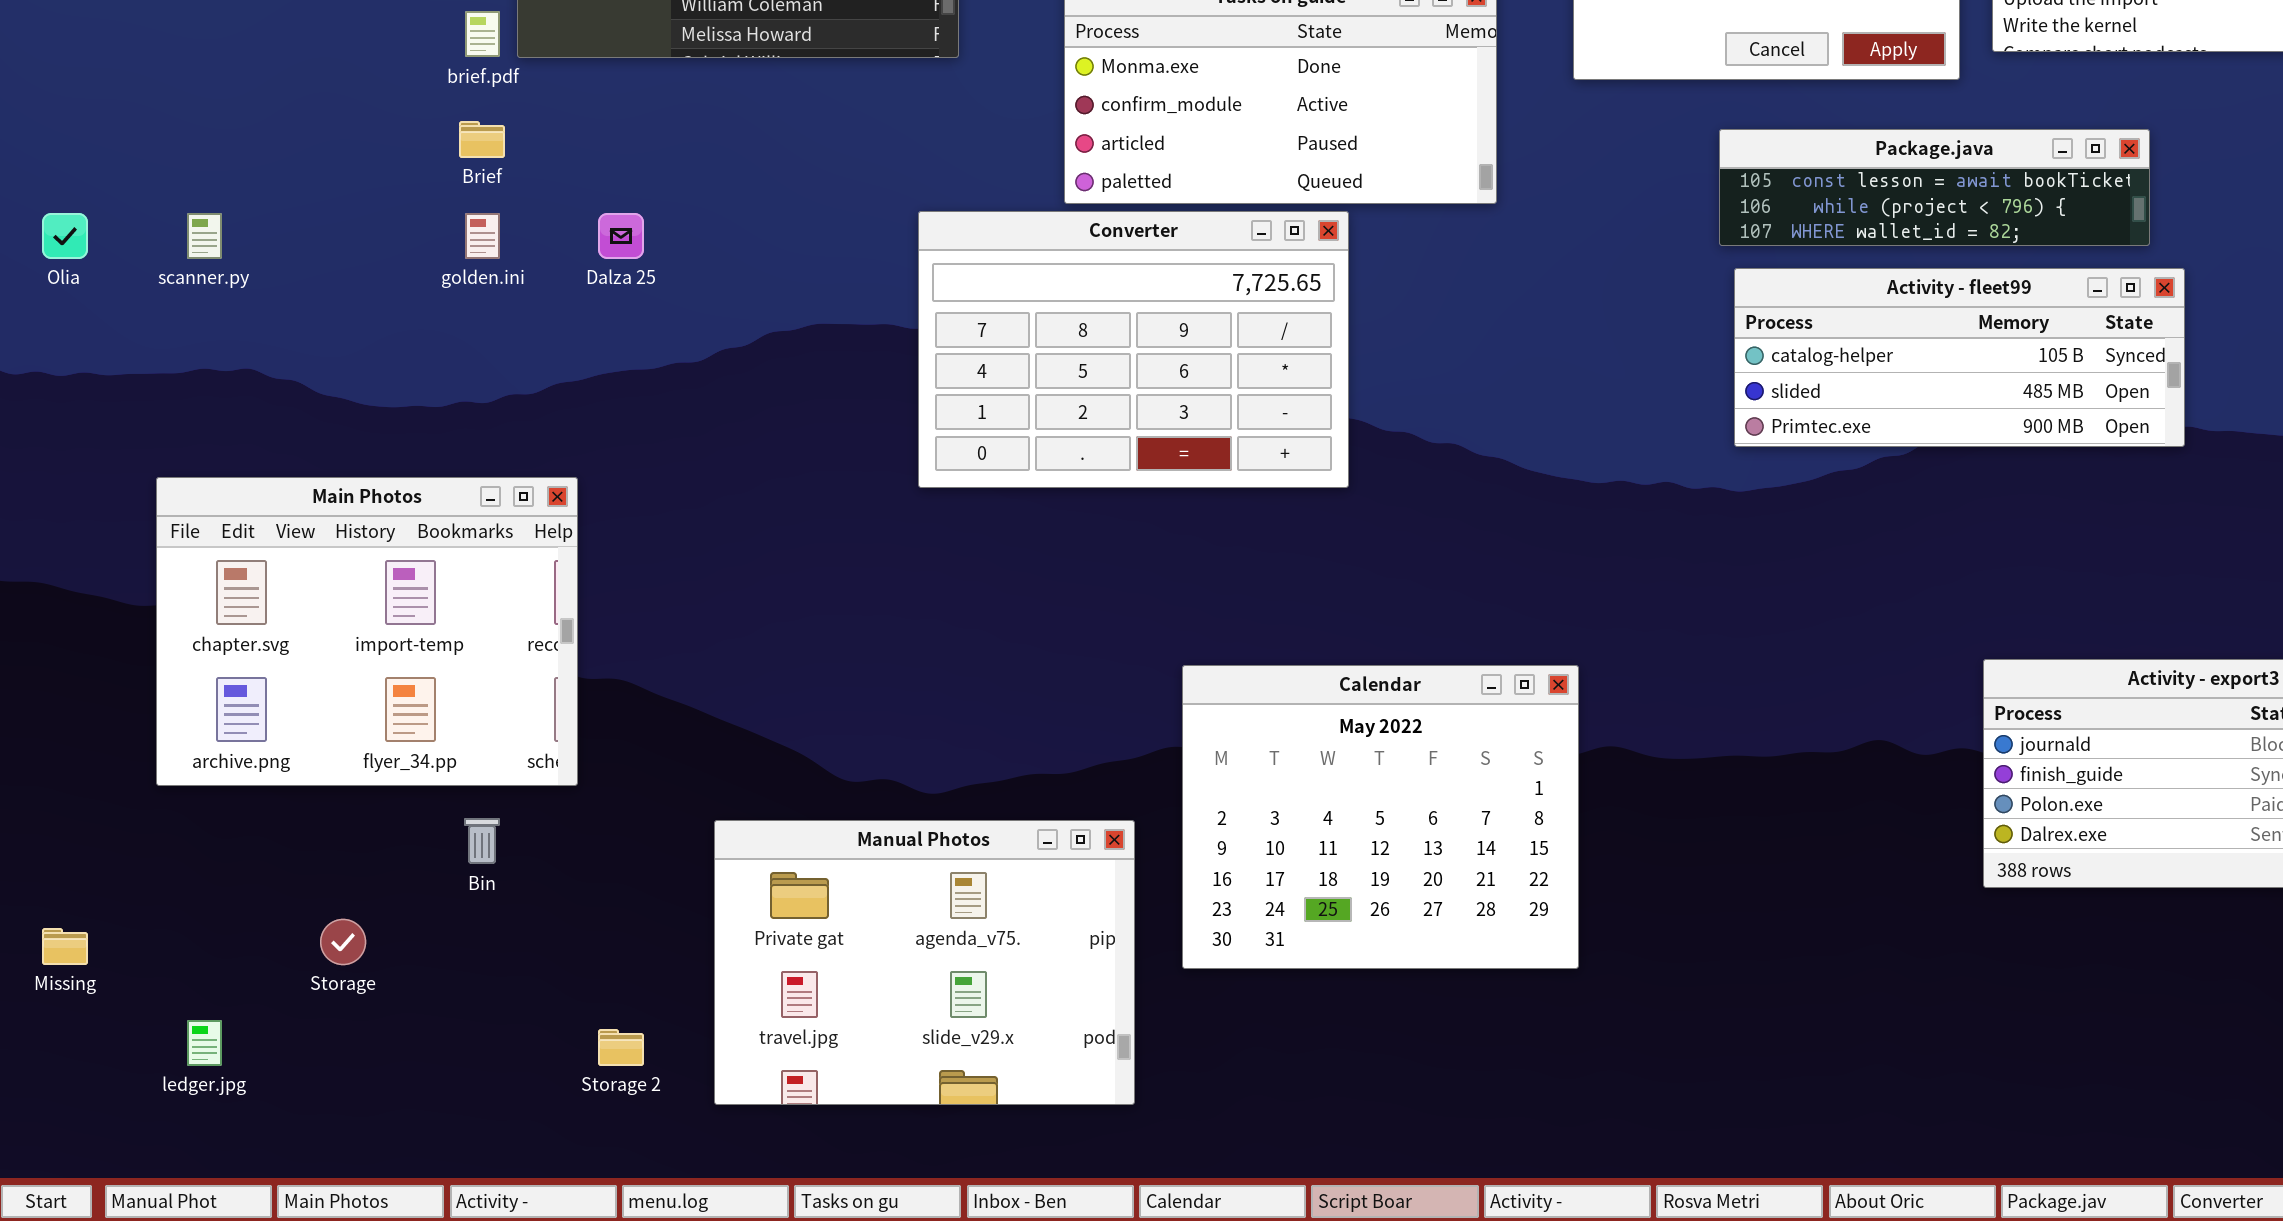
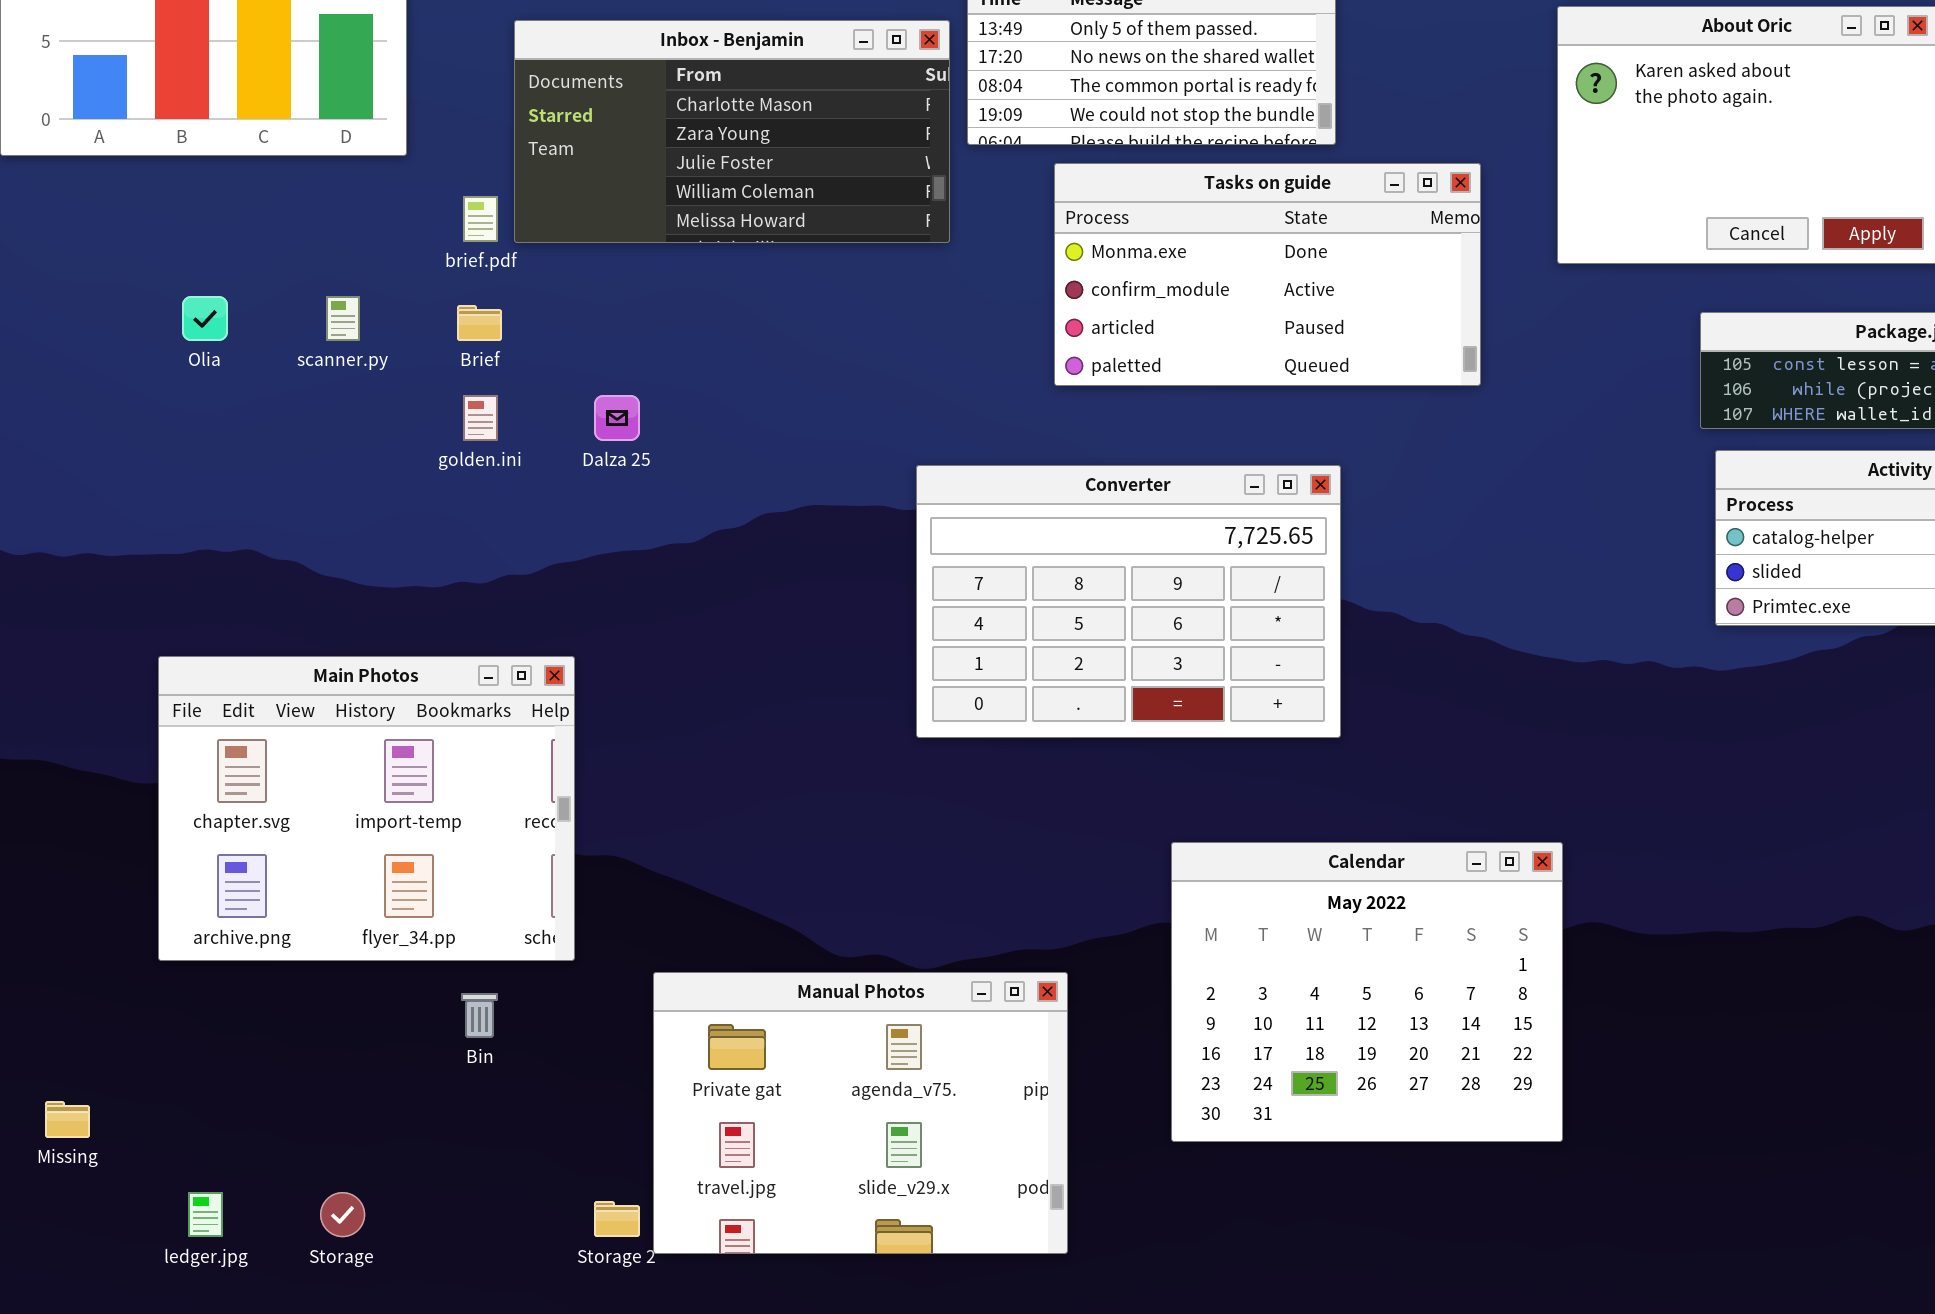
Converter: [918,211,1349,488] -> [916,465,1341,738], moved
Olia: [42,213,88,259] -> [182,296,228,341], moved
scanner.py: [187,213,222,259] -> [326,296,360,341], moved
Manual Photos: [714,820,1135,1105] -> [653,972,1068,1254], moved
Storage: [320,919,366,965] -> [320,1192,365,1237], moved

